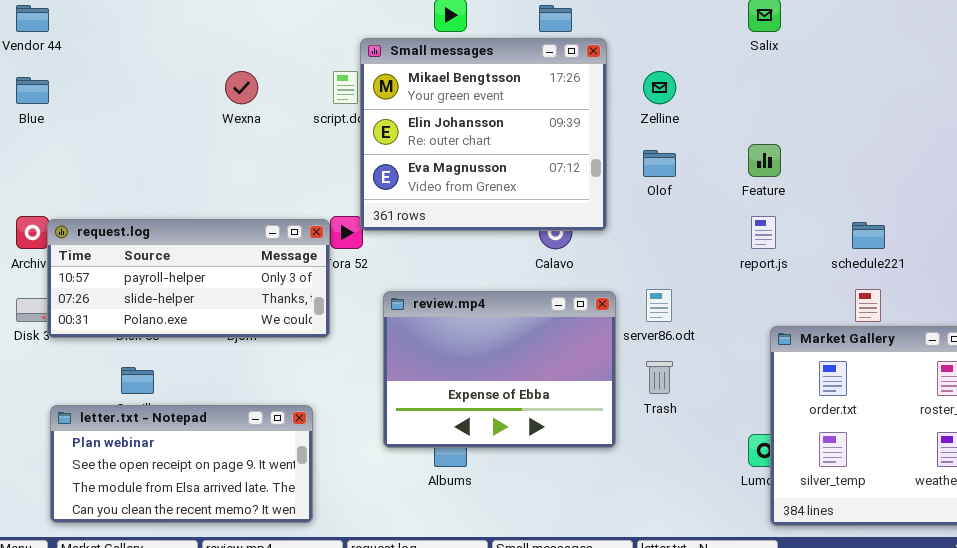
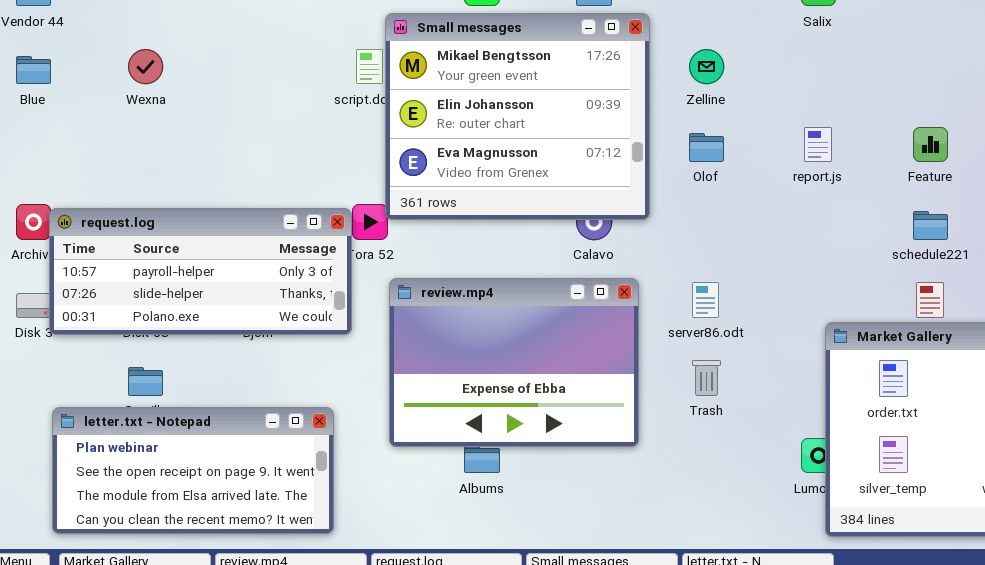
Wexna: [225,71,258,104] -> [128,49,163,84], moved
Feature: [748,144,781,177] -> [913,127,948,162], moved
report.js: [751,216,776,249] -> [804,127,832,162], moved
review.mp4: [383,291,616,448] -> [389,278,639,447], moved

